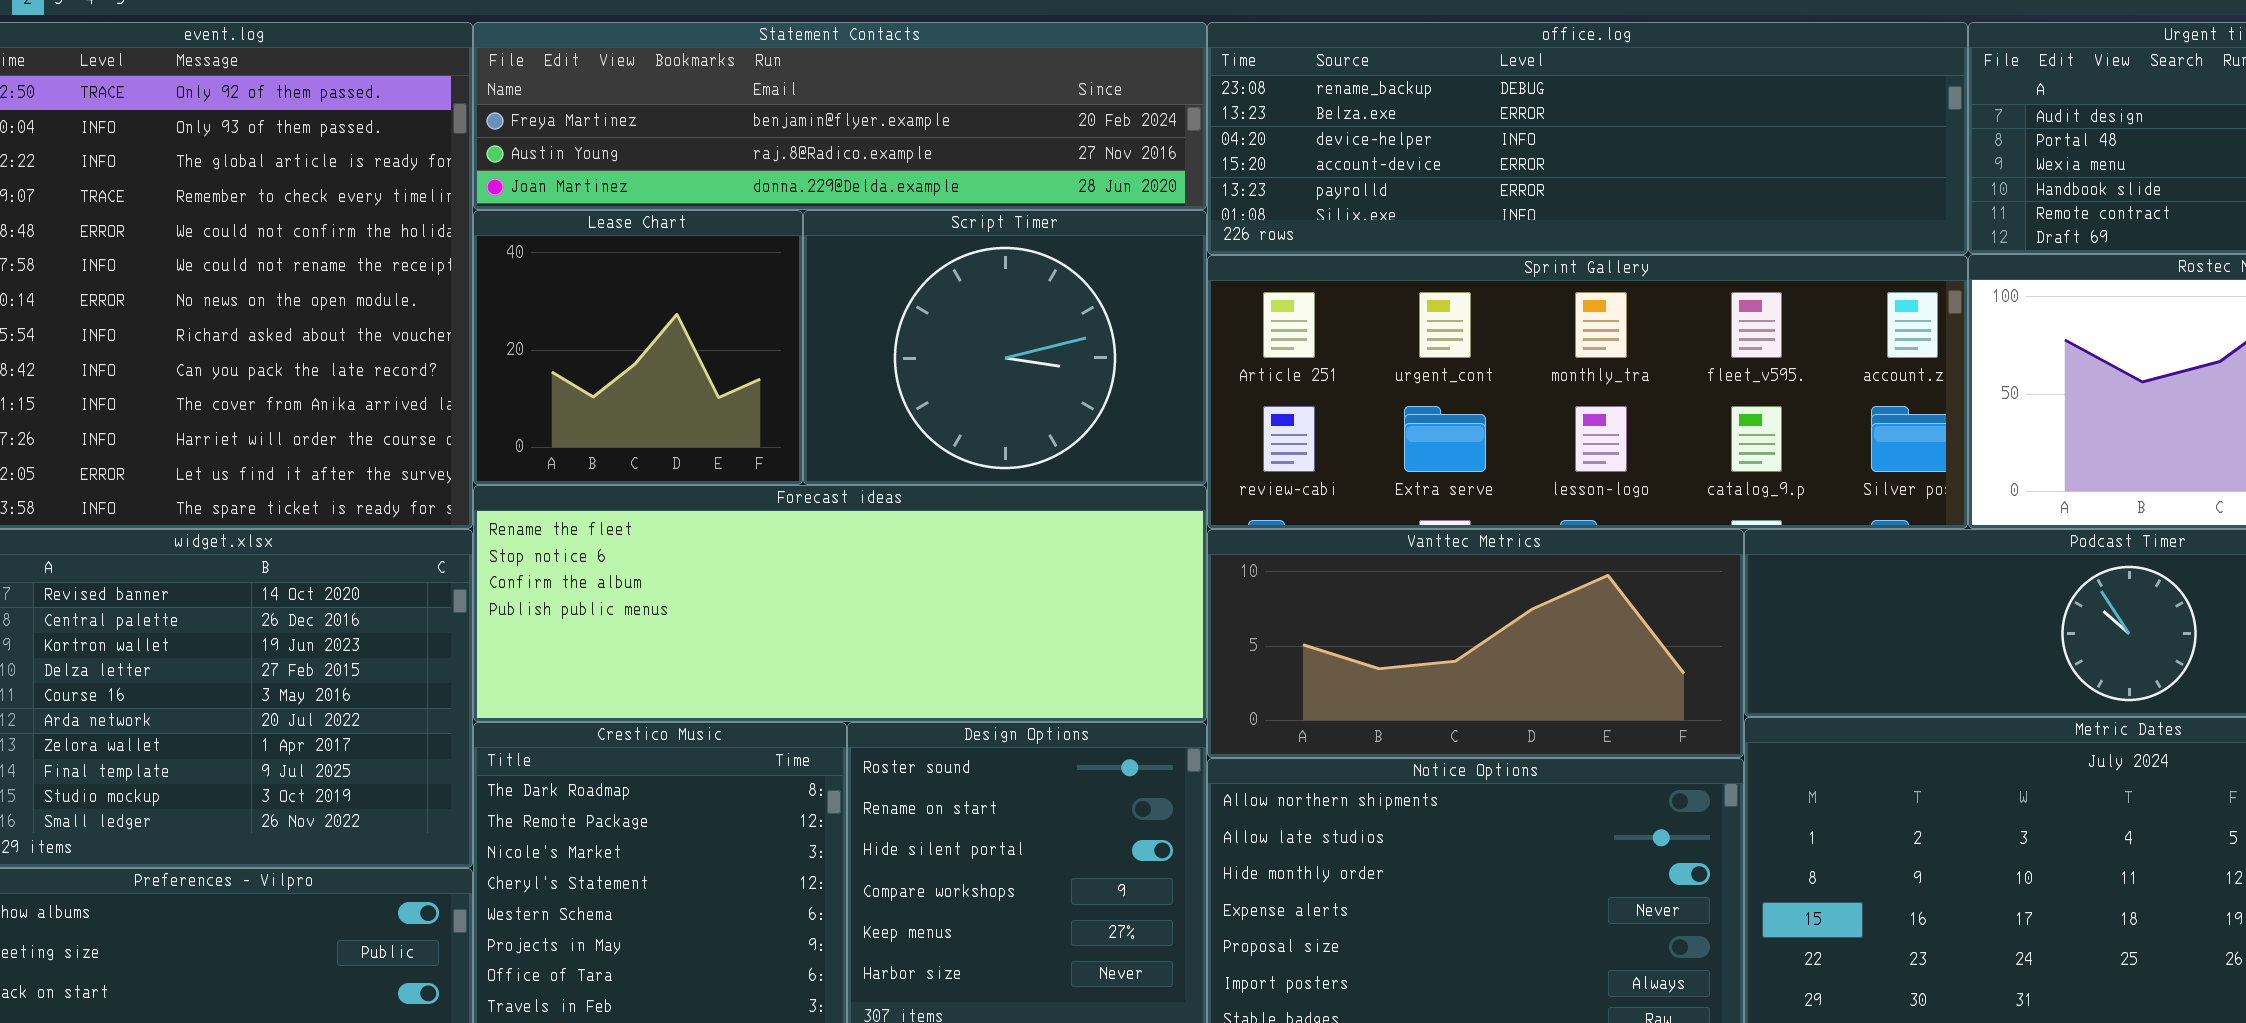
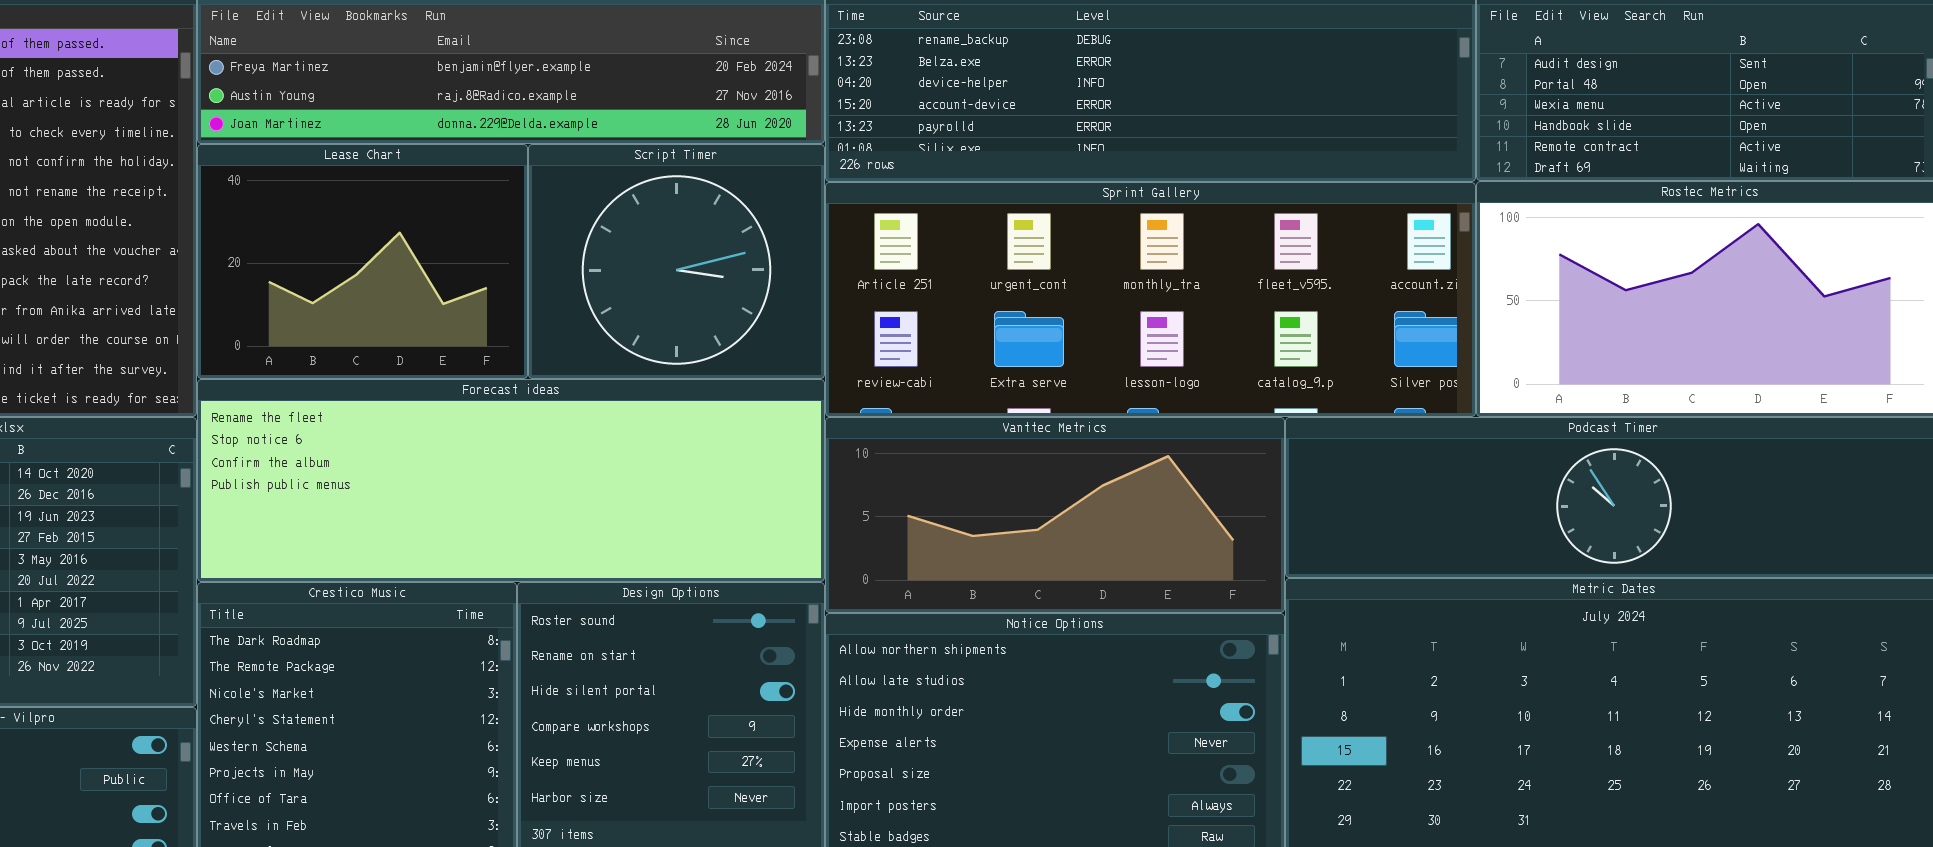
Lease Chart: [473,210,803,485] -> [197,144,528,379], resized
Script Timer: [803,210,1207,485] -> [528,144,825,379], resized

